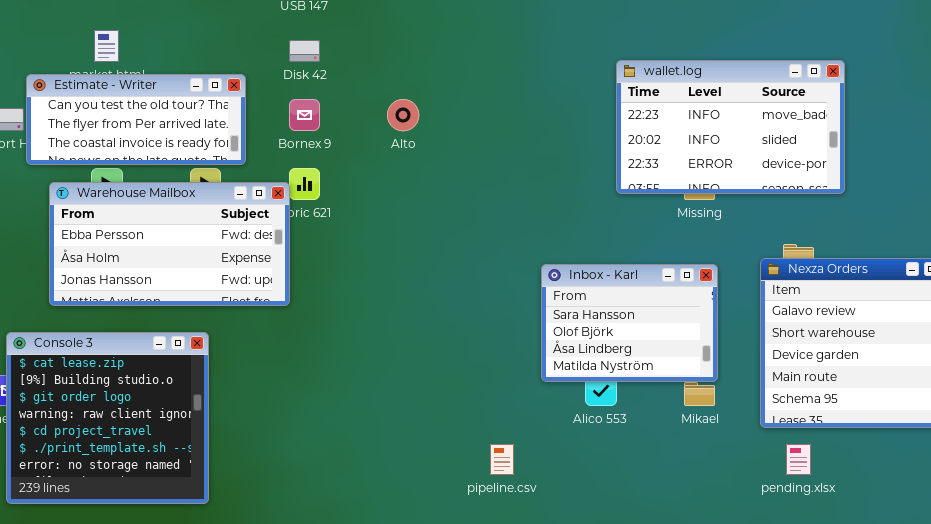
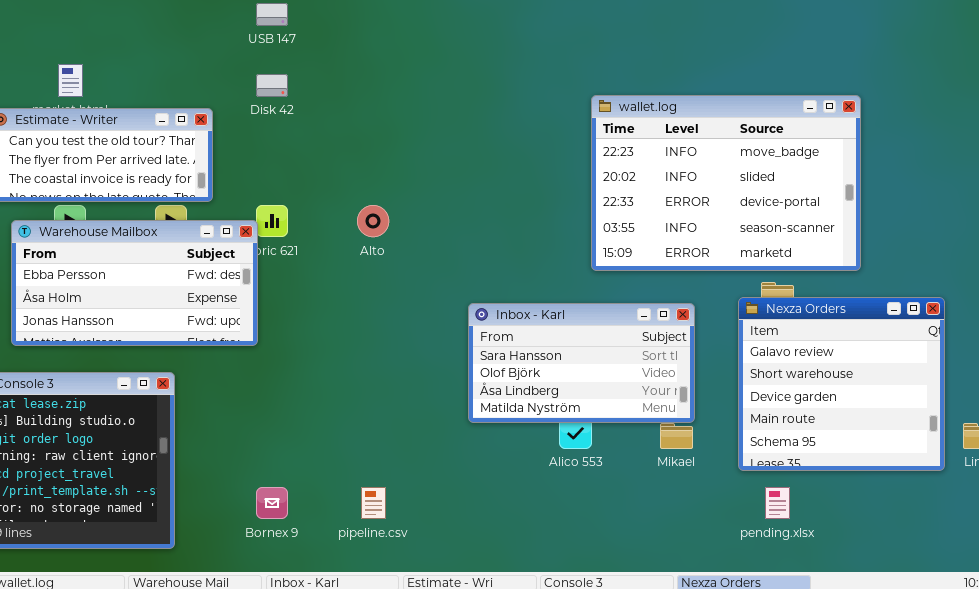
wallet.log: [616,60,845,194] -> [591,95,861,271], resized
Bornex 9: [289,99,320,131] -> [256,487,288,519], moved
Alto: [387,99,419,131] -> [357,205,389,237], moved
Inbox - Karl: [541,264,718,382] -> [468,303,695,423], resized
pipeline.csv: [490,444,514,475] -> [361,487,386,519], moved

